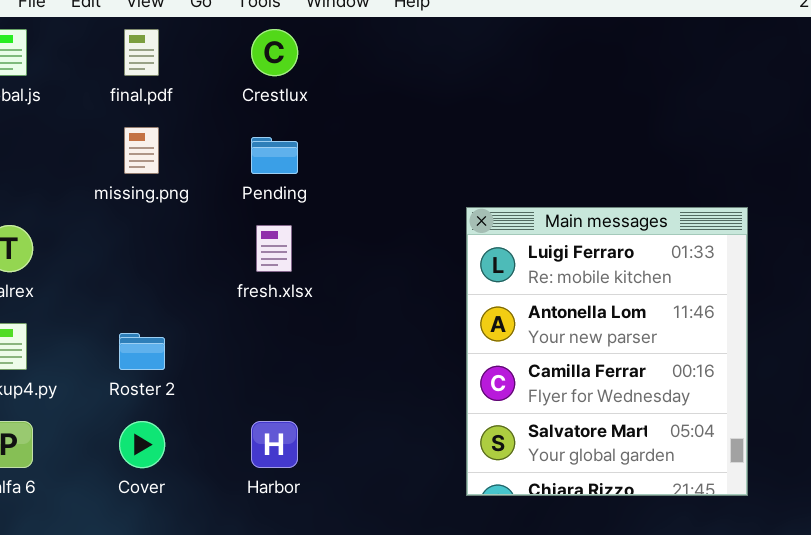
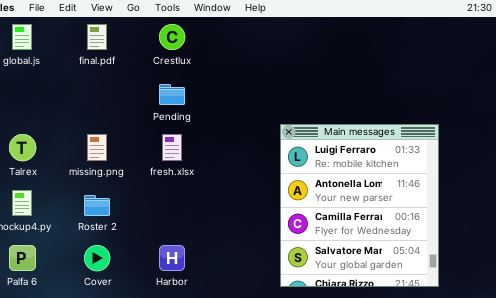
missing.png: [124,127,159,174] -> [87,134,107,161], moved

